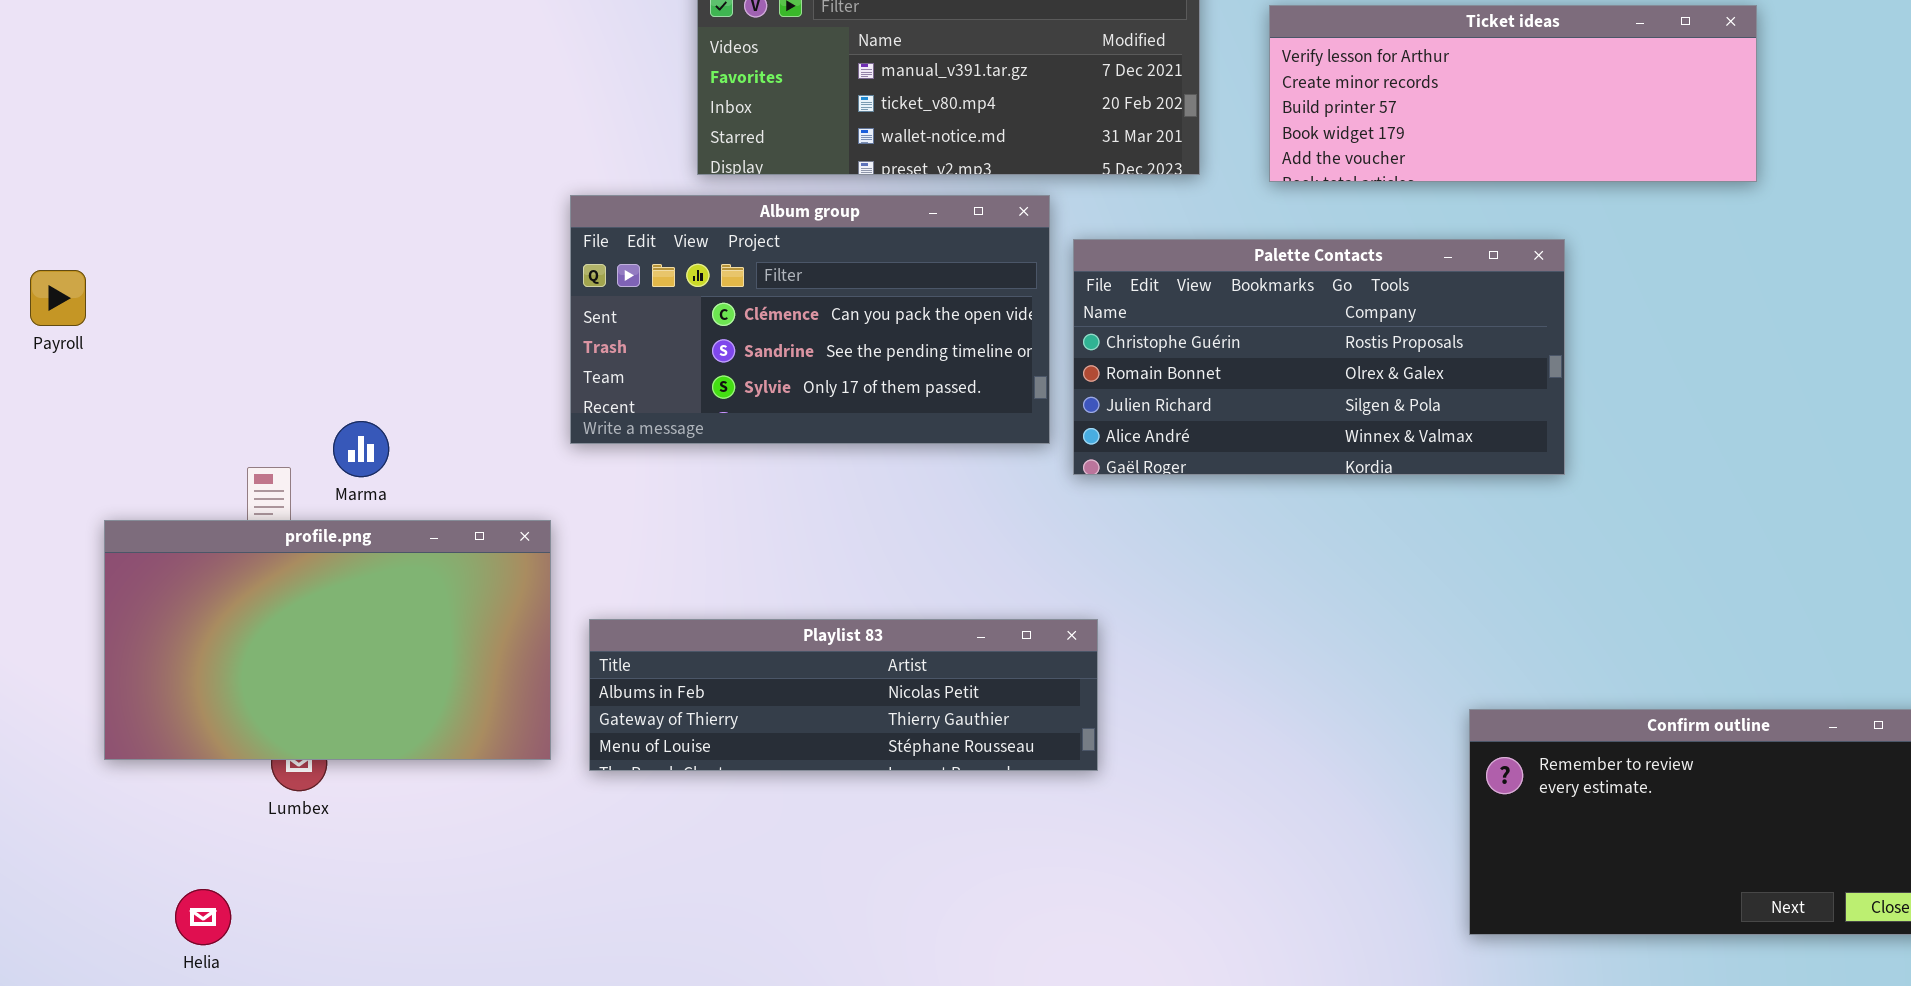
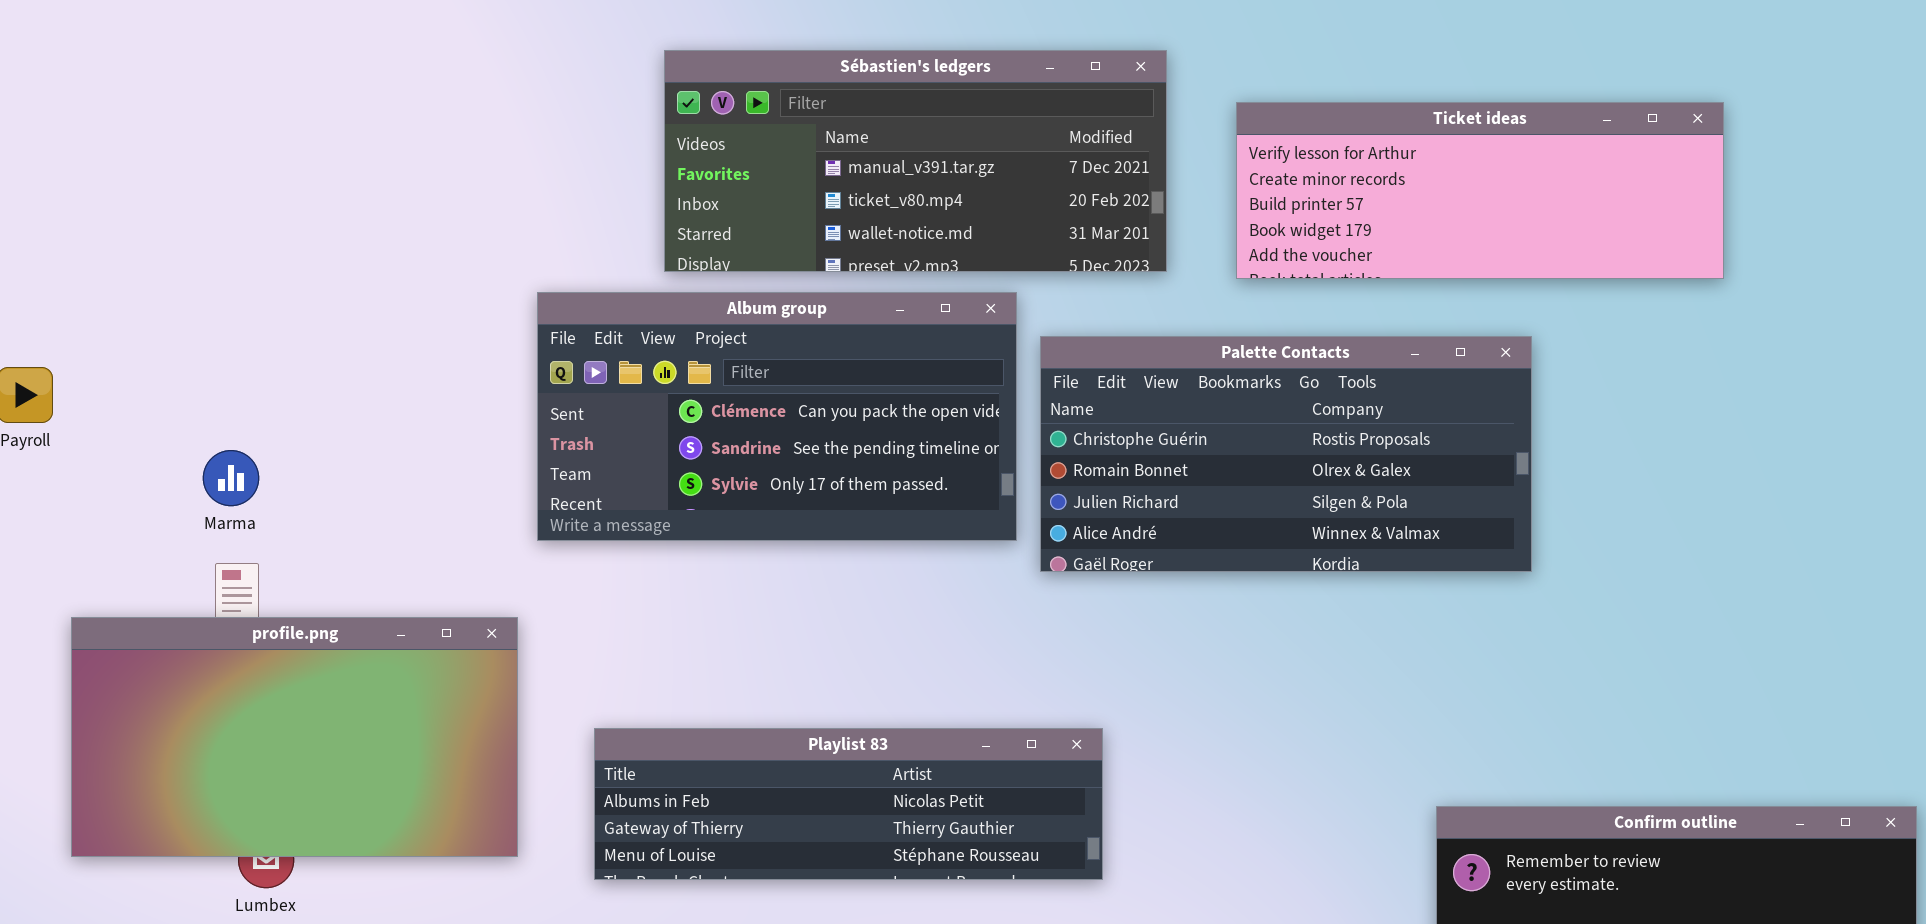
Marma: [333,421,389,477] -> [203,450,259,506], moved
Playlist 83: [589,619,1098,771] -> [594,728,1103,880], moved

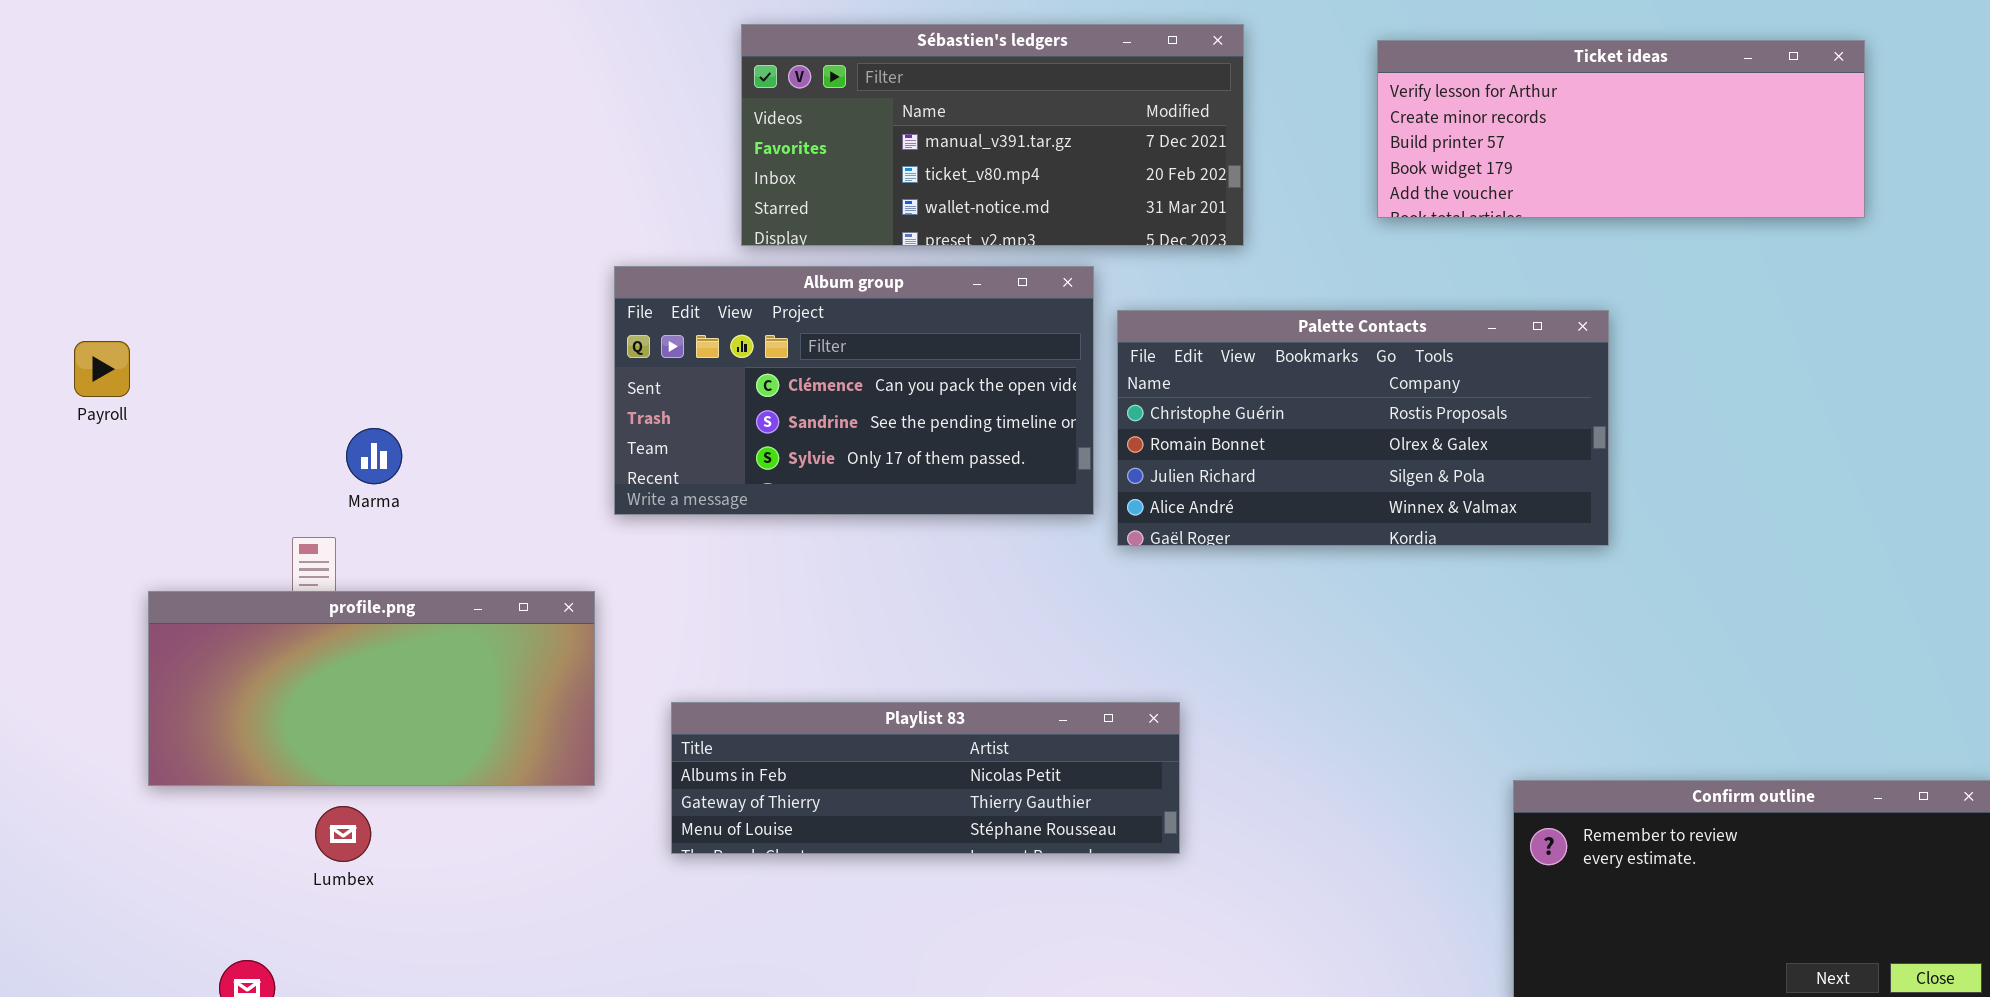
Ticket ideas: [1236,102,1724,279] -> [1377,40,1865,218], moved
Marma: [203,450,259,506] -> [346,428,402,484], moved
profile.png: [71,617,518,857] -> [148,591,595,786], resized

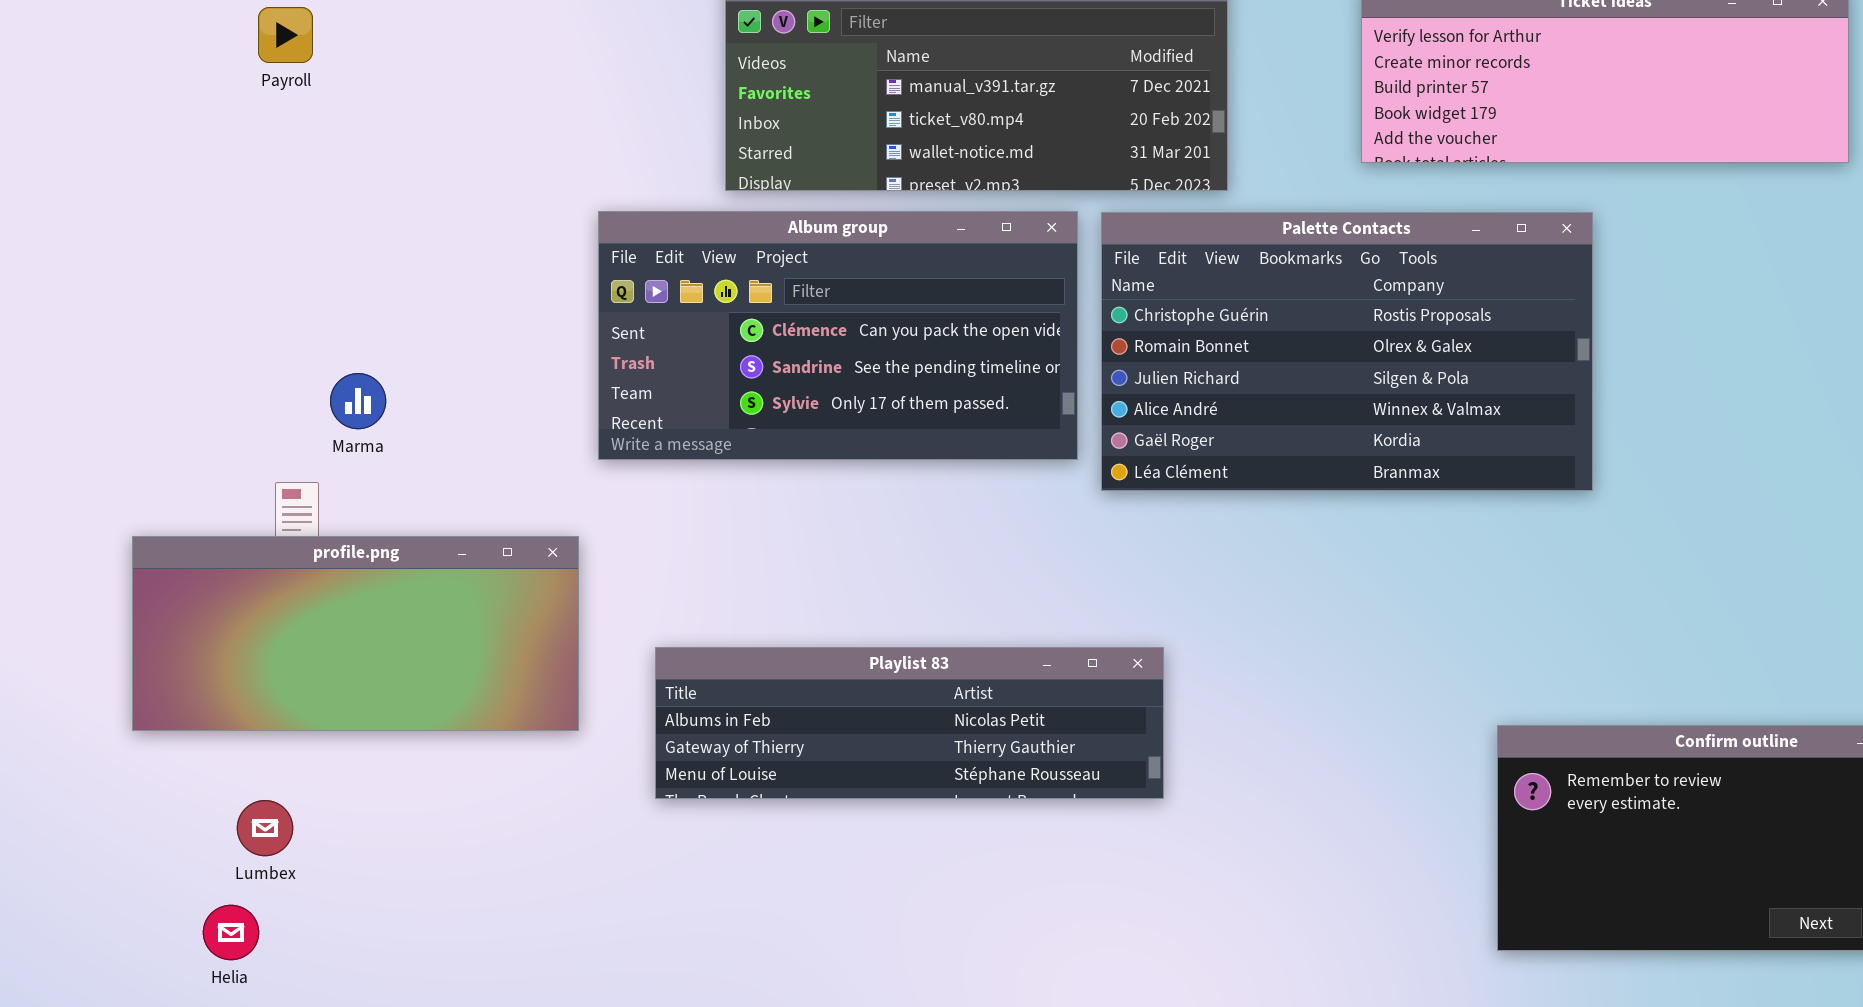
Palette Contacts: [1117,310,1609,546] -> [1101,212,1593,491], resized
Payroll: [74,341,130,397] -> [258,7,313,63], moved
Lumbex: [315,806,371,862] -> [237,800,293,856], moved

